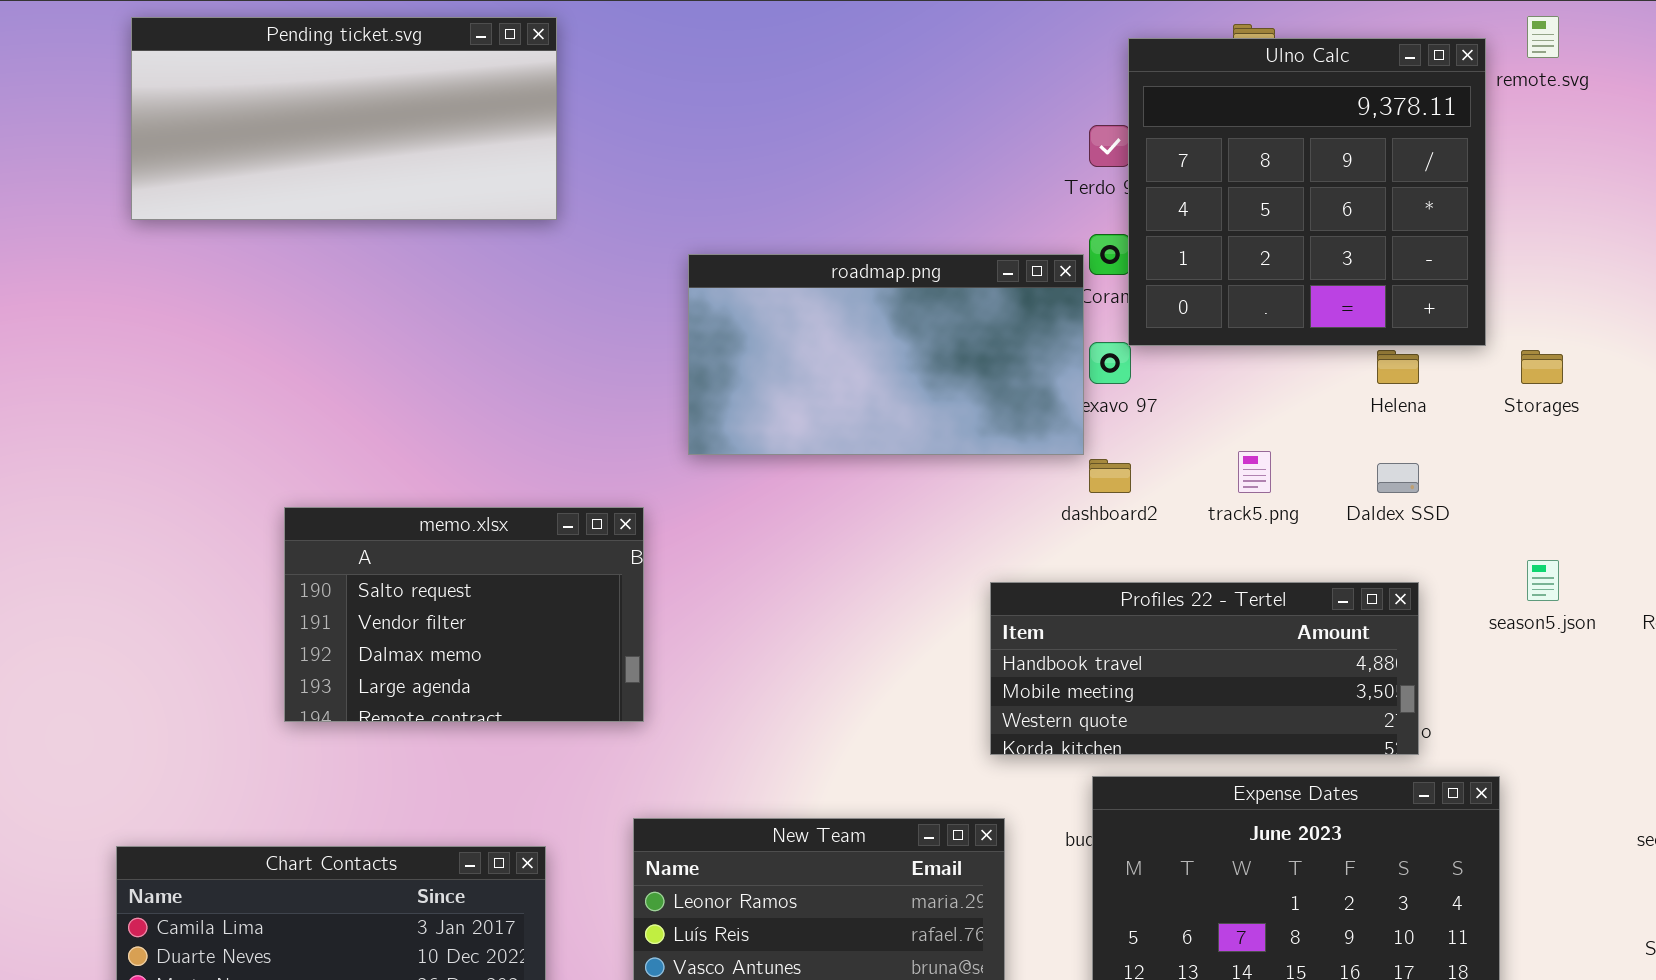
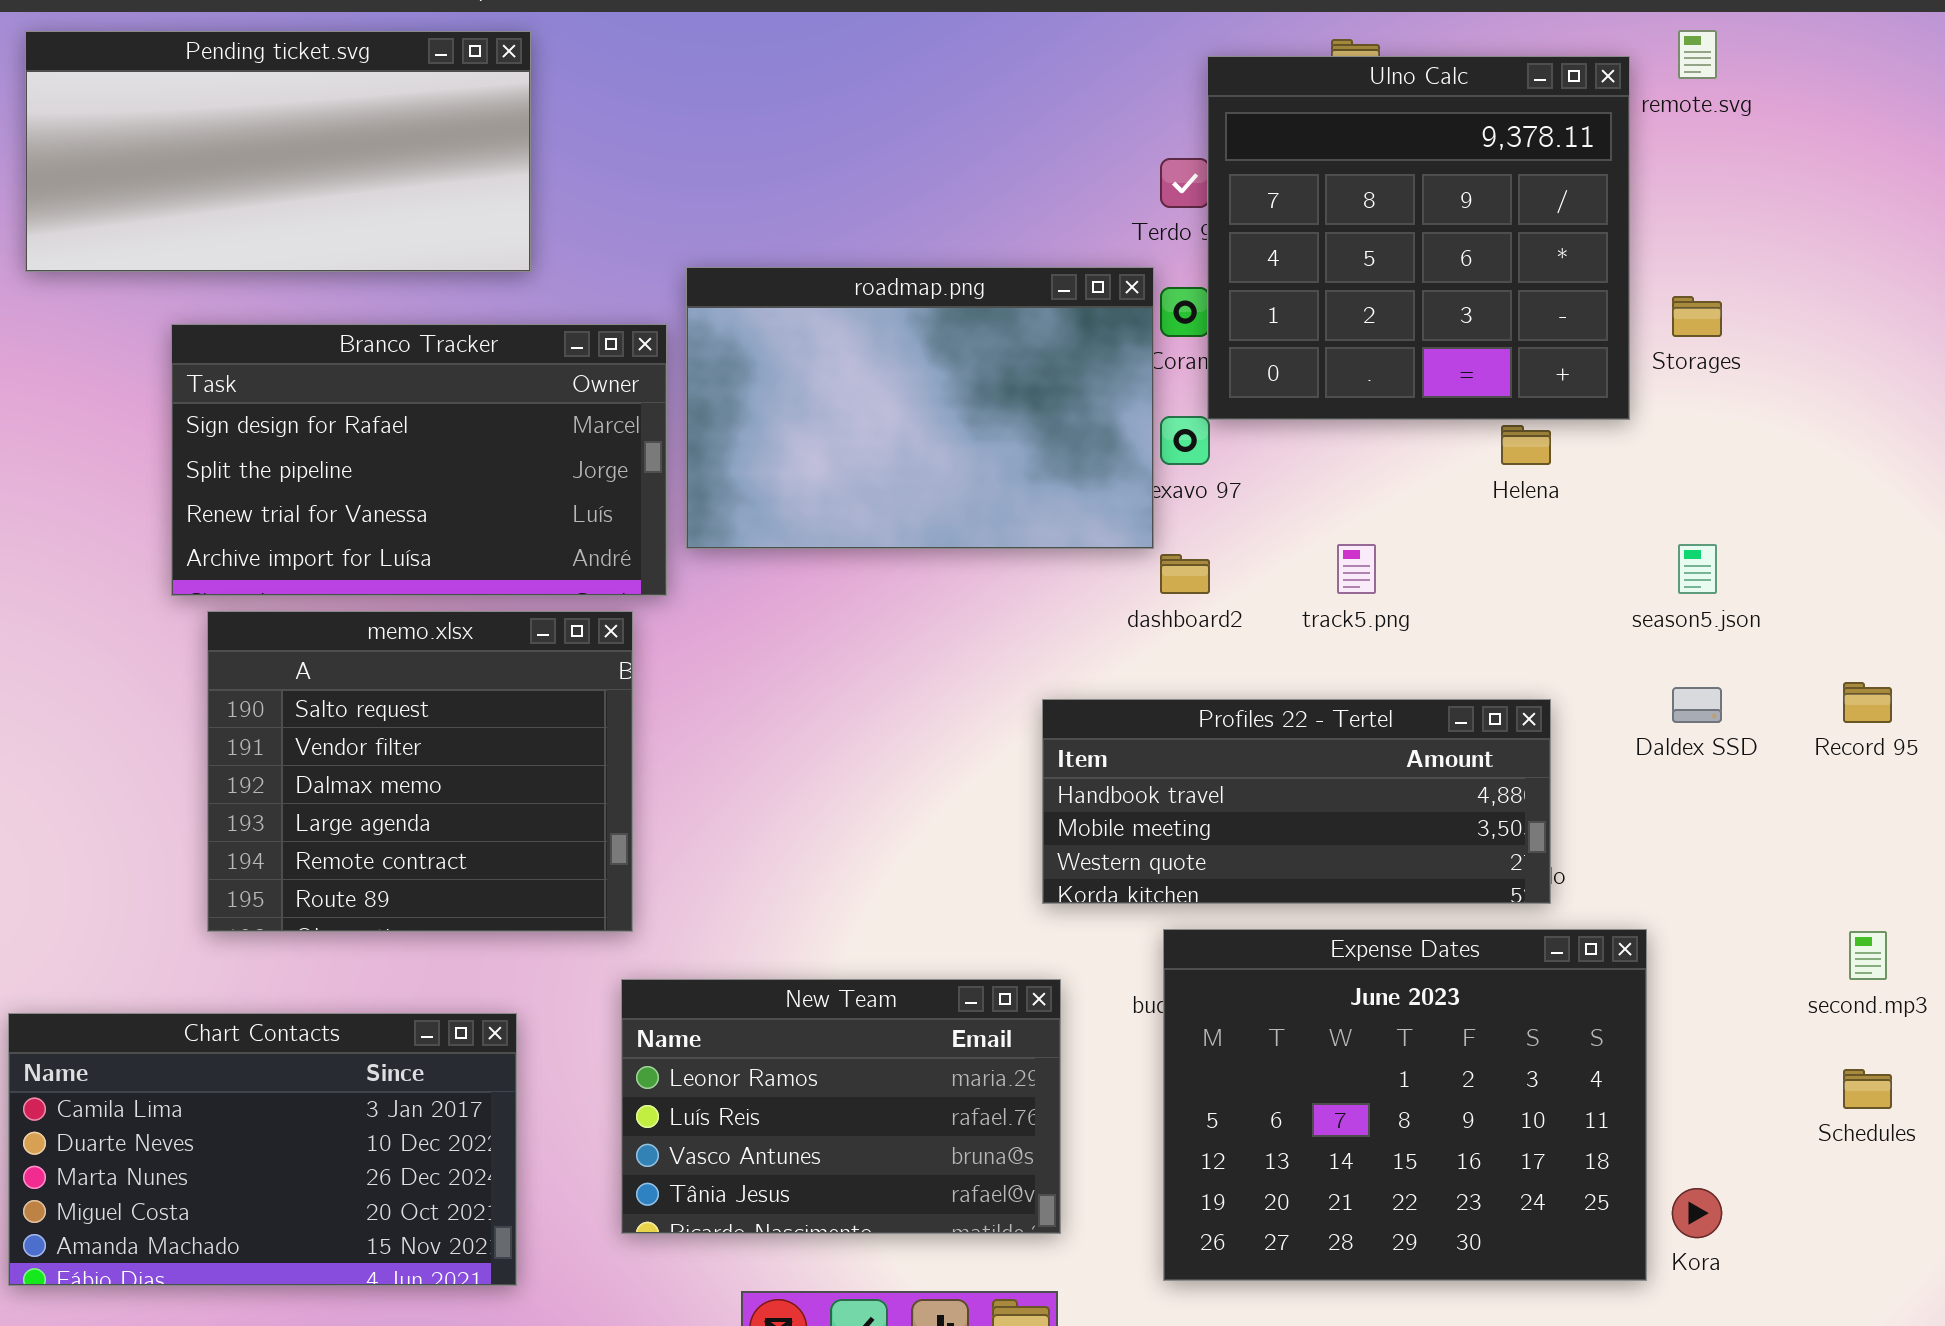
roadmap.png: [688,254,1084,455] -> [686,267,1154,549], resized
Branco Tracker: none -> [171,324,667,596], opened
Storages: [1521,350,1563,384] -> [1672,296,1722,337], moved
Daldex SSD: [1377,463,1419,493] -> [1672,687,1722,723], moved
memo.xlsx: [284,507,644,722] -> [207,611,633,932], resized
season5.json: [1527,560,1559,601] -> [1678,544,1717,594], moved

